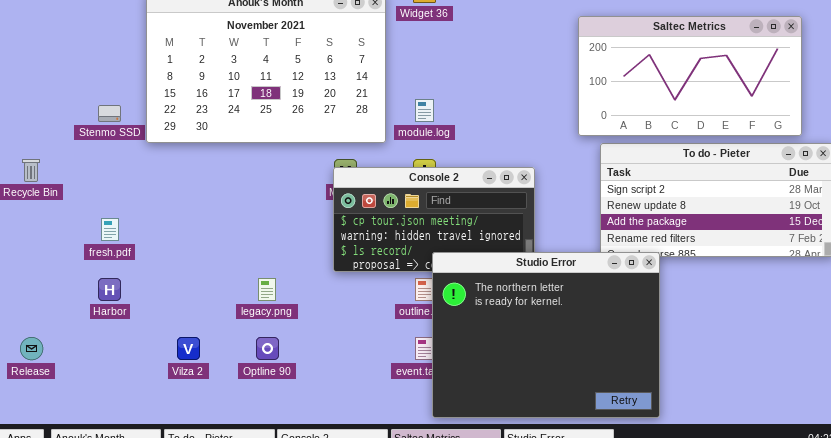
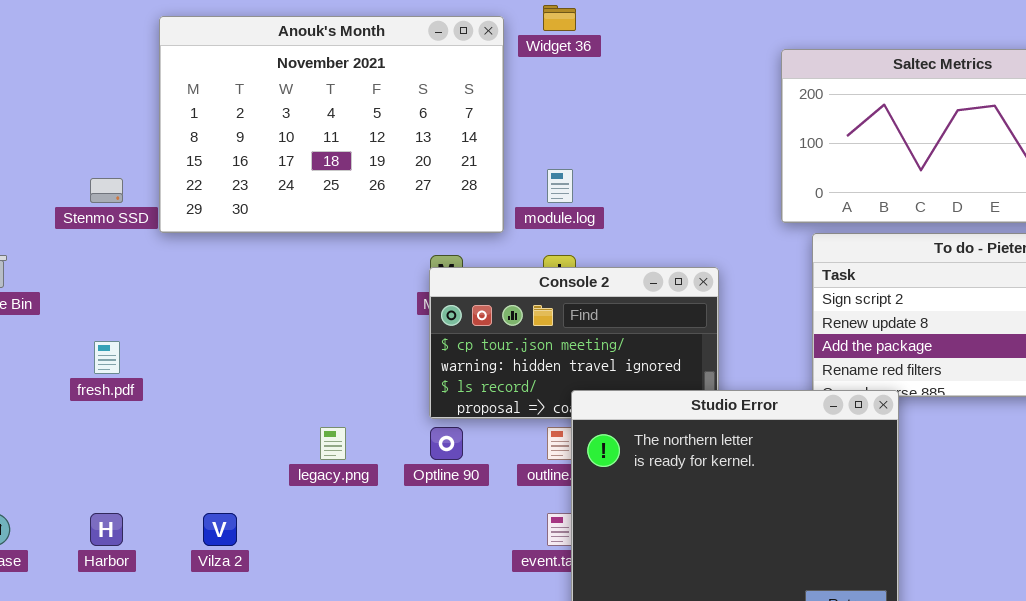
Harbor: [98,278,121,301] -> [90,513,123,546], moved
Optline 90: [256,337,279,360] -> [430,427,463,460], moved

